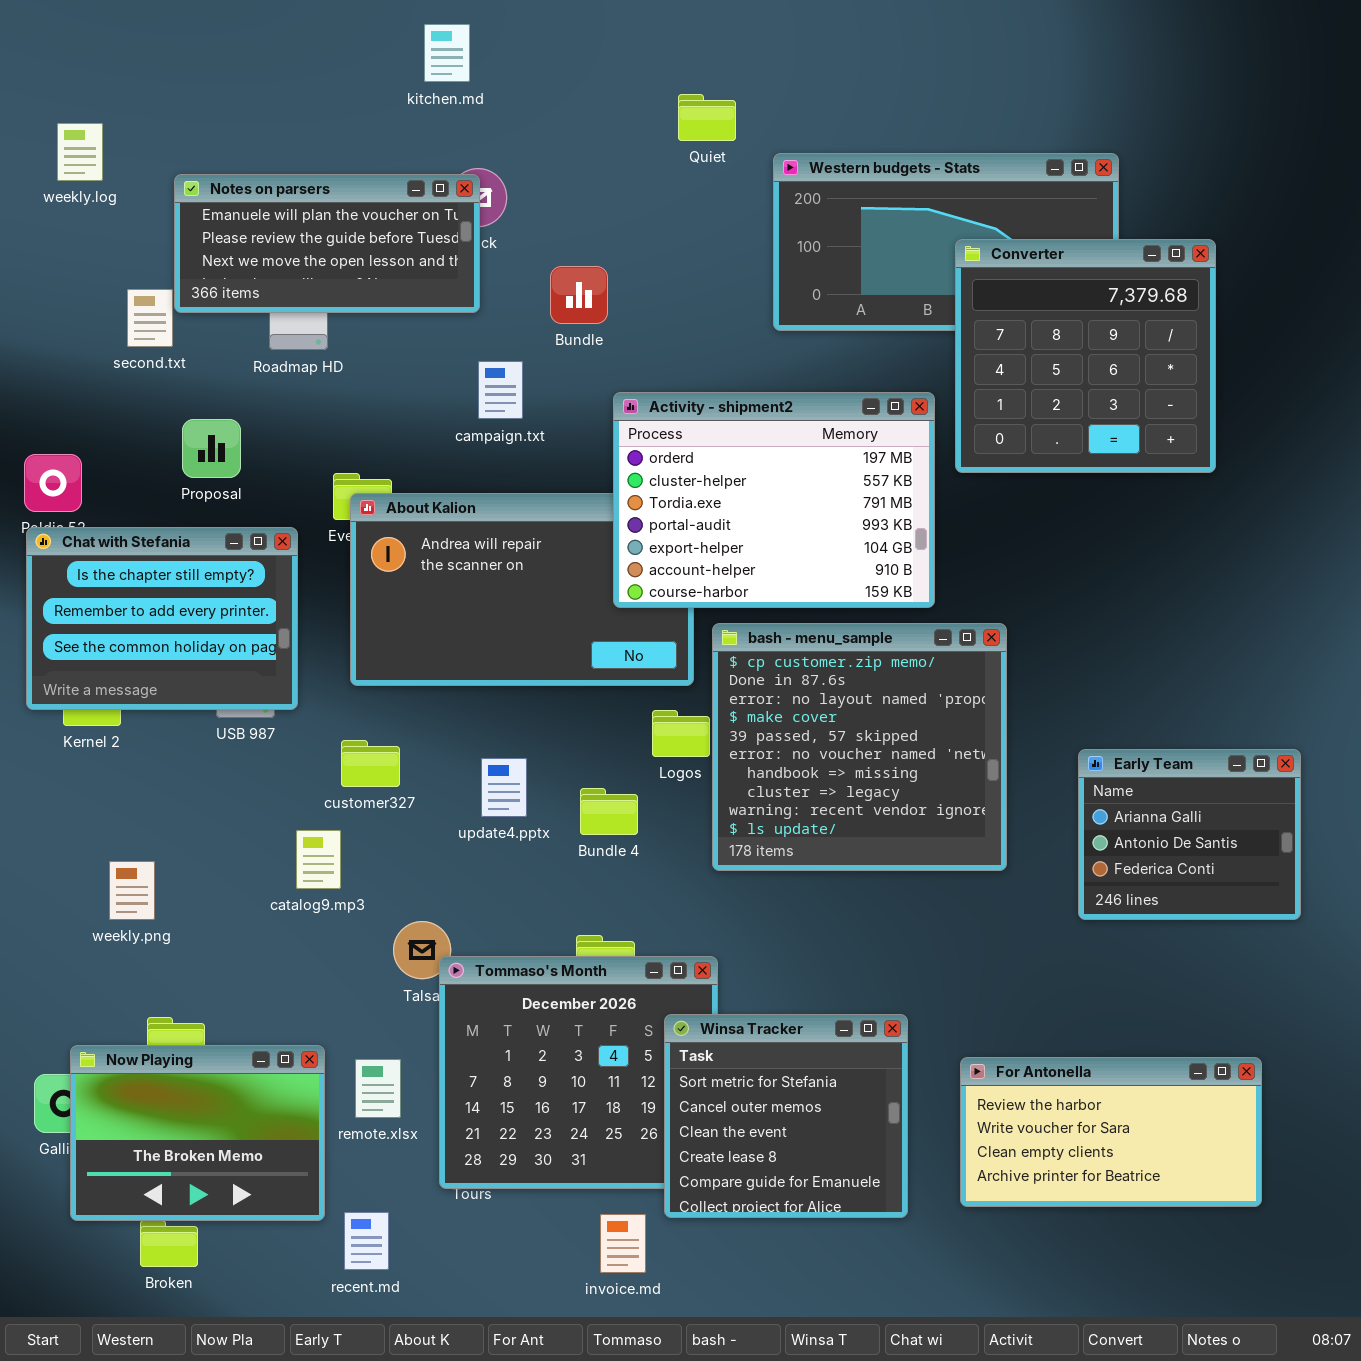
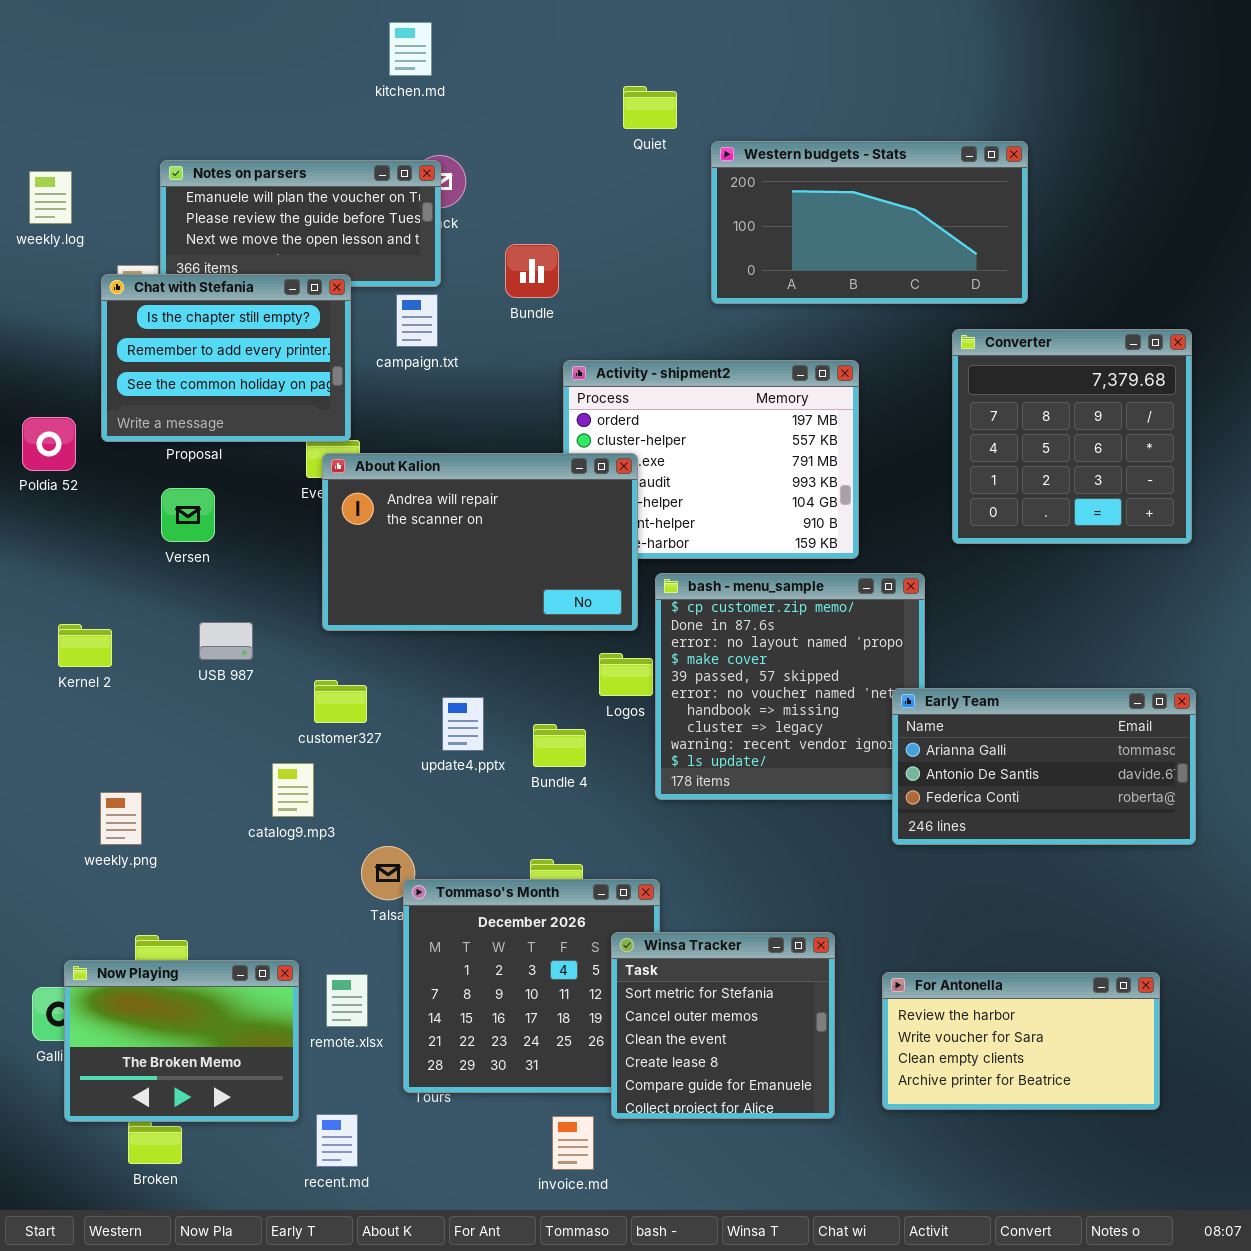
weekly.log: [57,123,103,181] -> [29,171,72,224], moved
Converter: [955,239,1216,473] -> [952,329,1192,544], moved
campaign.txt: [478,361,523,419] -> [396,294,438,347], moved
About Kalion: [350,493,694,686] -> [322,453,638,631], raised
Chat with Stefania: [26,527,298,710] -> [101,274,351,442], moved
Early Team: [1078,749,1301,920] -> [892,688,1196,845], resized

